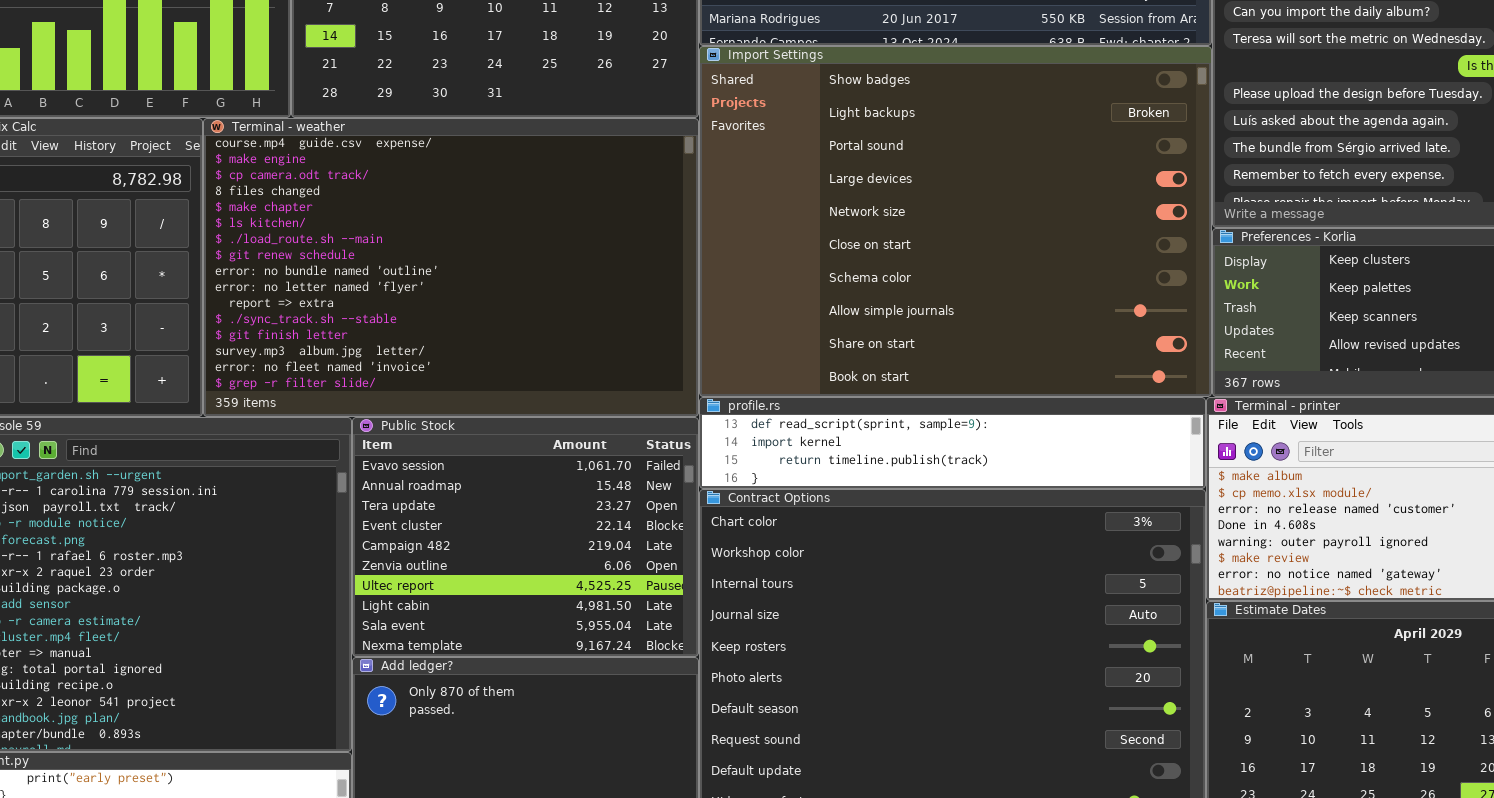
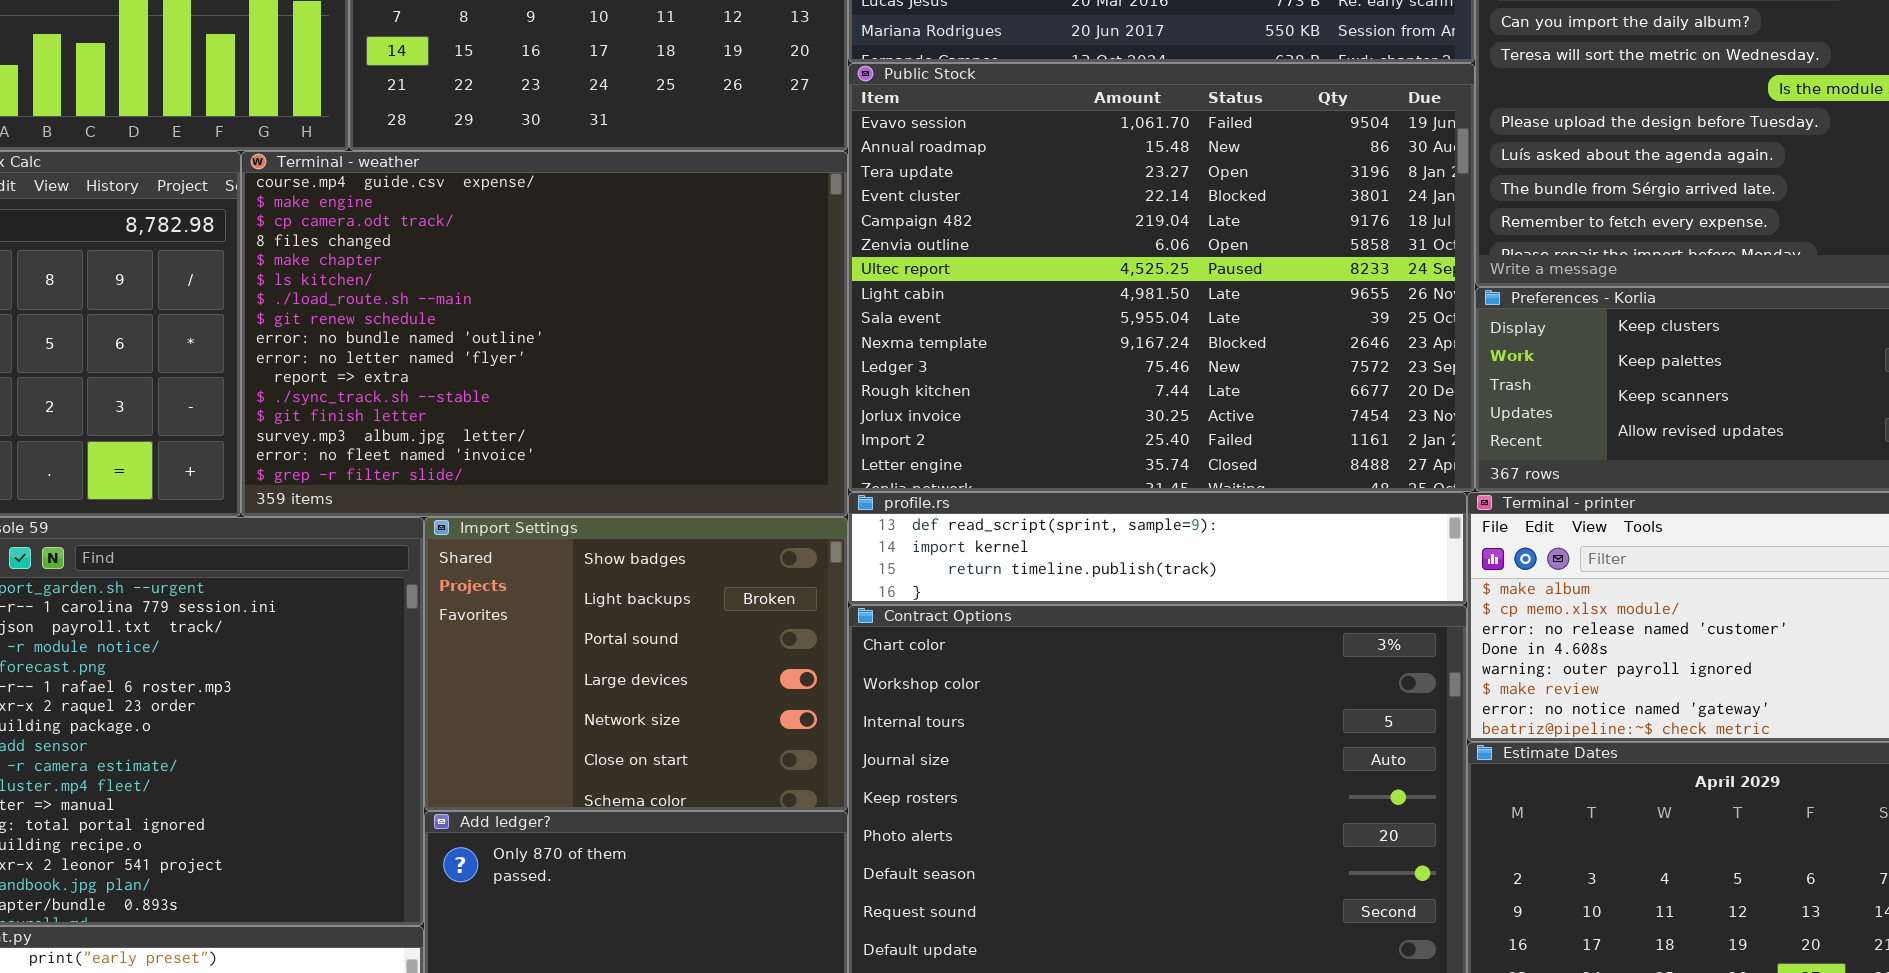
Import Settings: [699,46,1212,397] -> [424,517,848,811], moved, resized
Public Stock: [352,417,699,657] -> [848,63,1475,492], moved, resized

